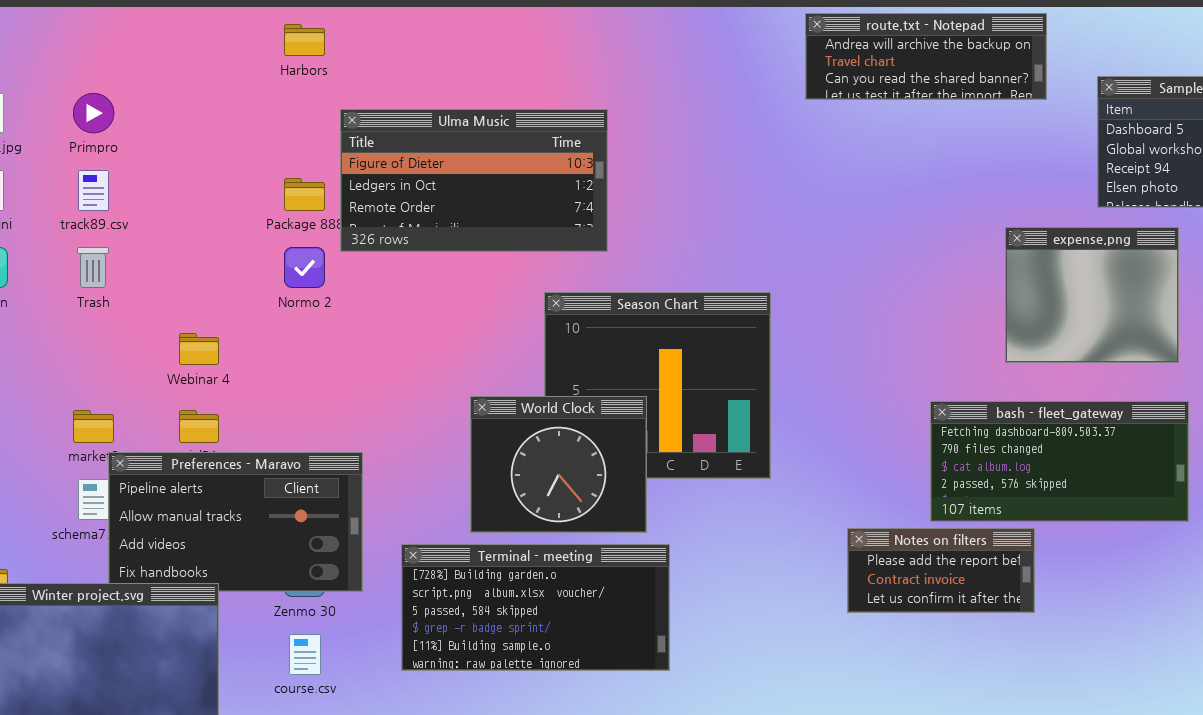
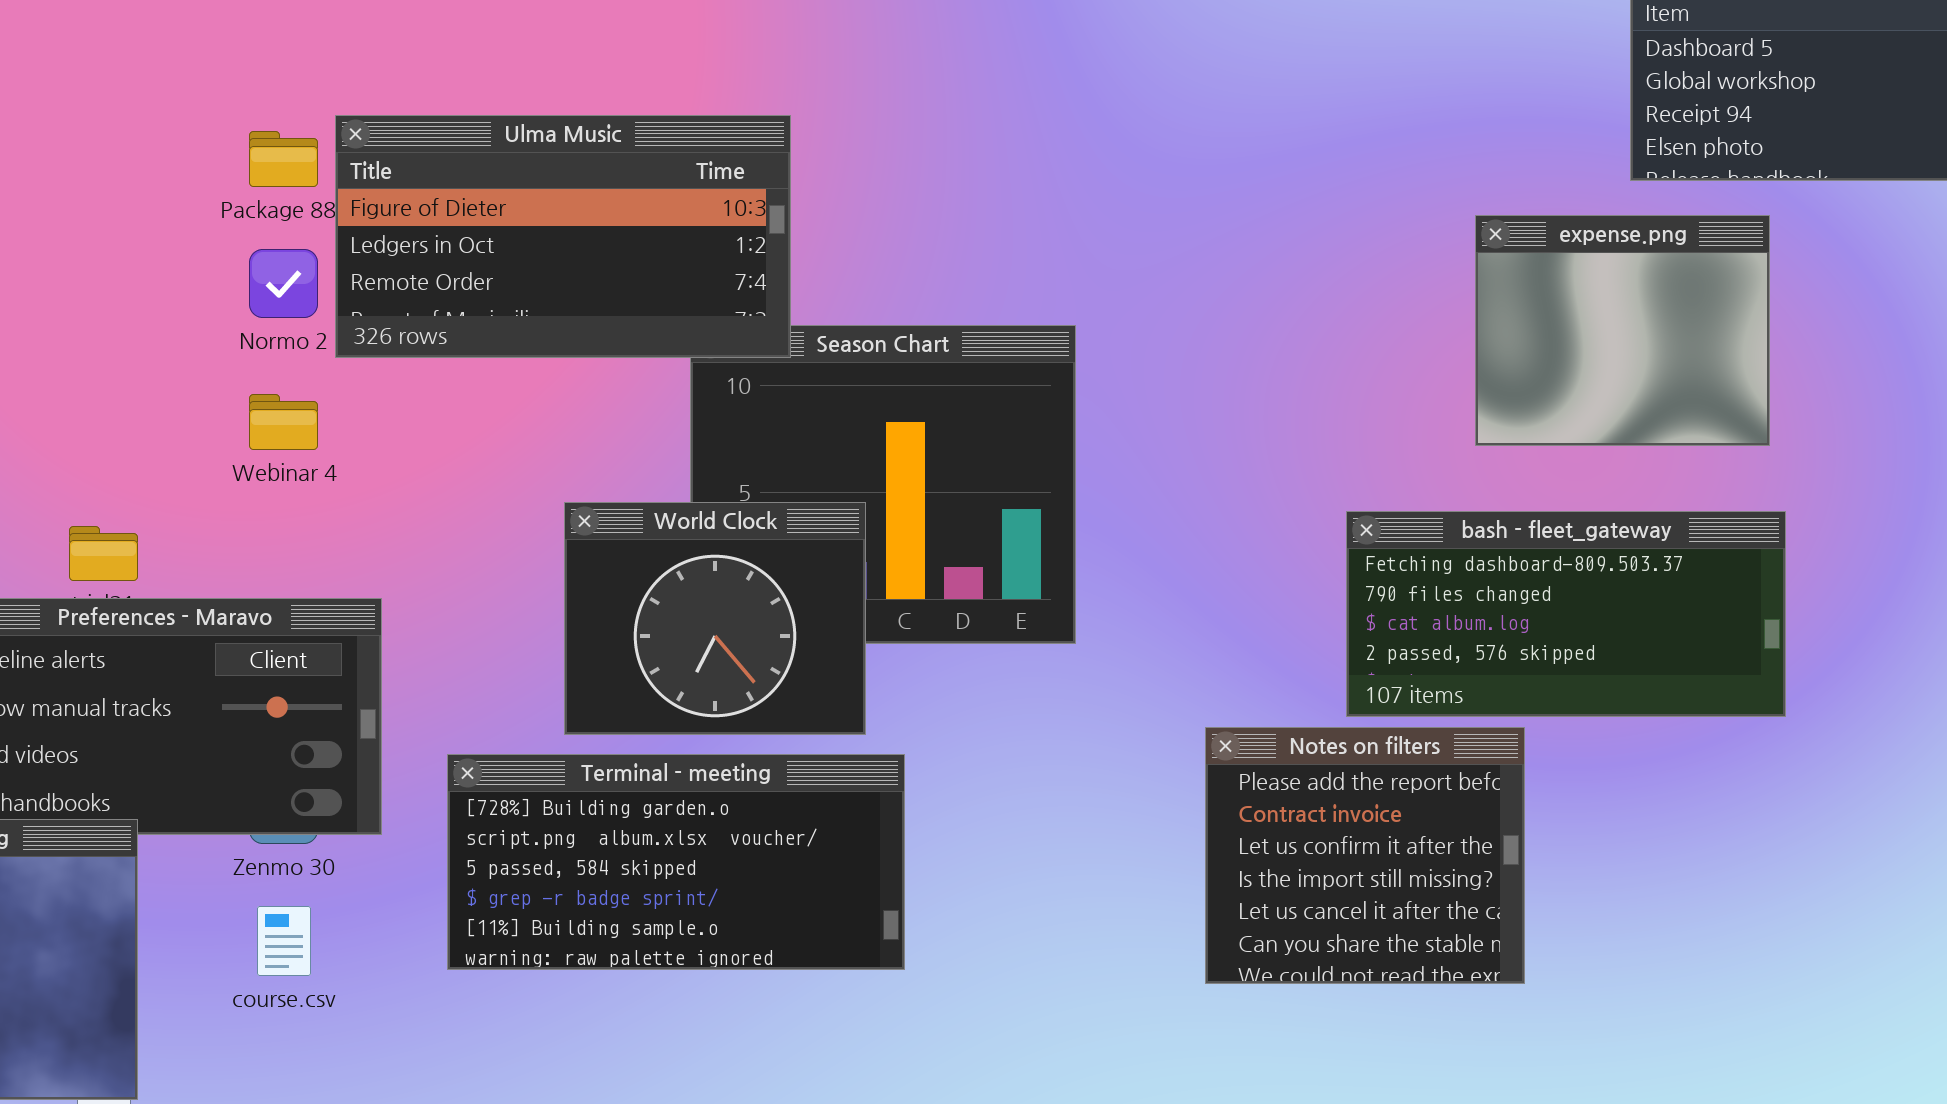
Ulma Music: [340,109,608,252] -> [335,115,791,358], moved
Webinar 4: [179,333,219,365] -> [249,394,318,450], moved
Notes on filters: [847,528,1035,613] -> [1205,727,1525,984], resized

